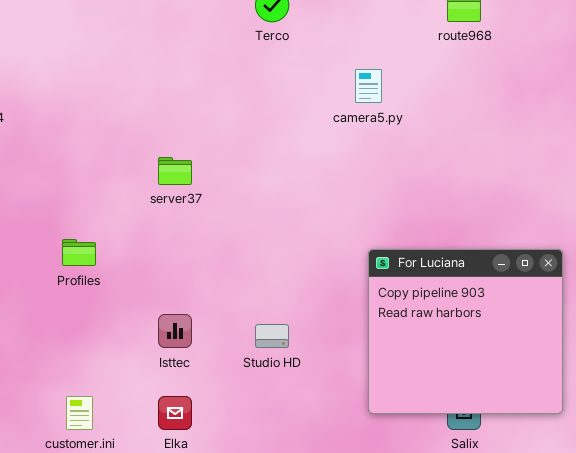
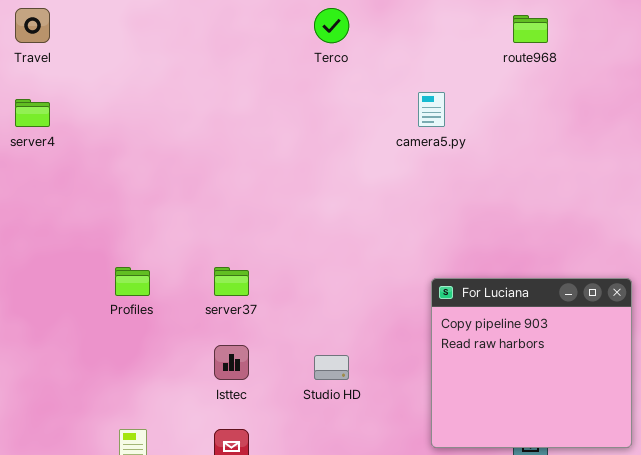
server37: [158,157,192,185] -> [214,267,249,296], moved

